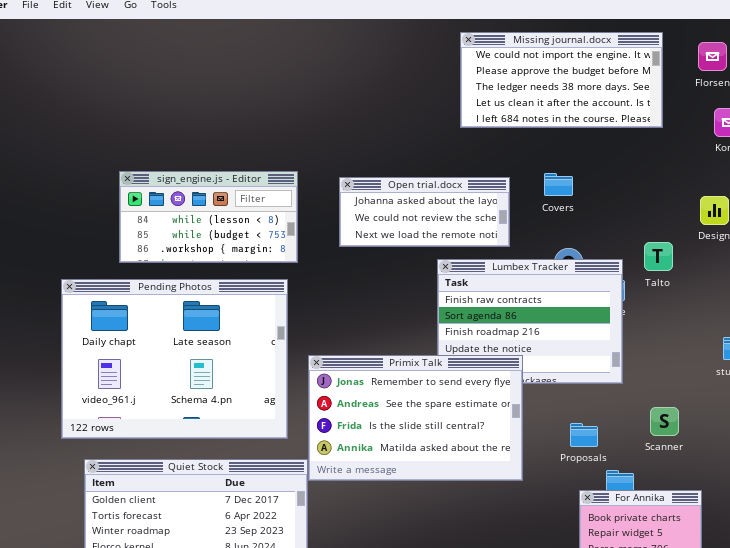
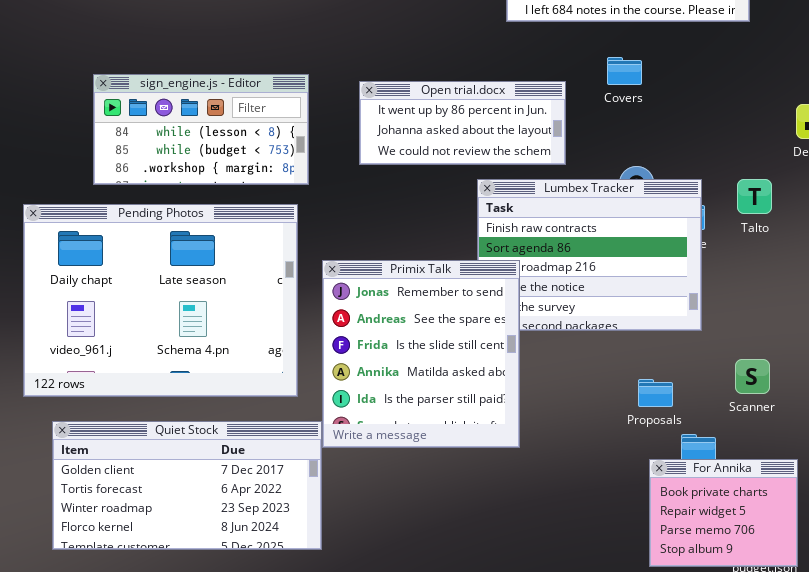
Covers: [544,173,573,196] -> [607,57,642,85], moved
Open trial.docx: [339,177,510,247] -> [359,81,566,165], scrolled up 1 row
Talto: [644,242,673,271] -> [737,179,772,214], moved
Primix Talk: [308,355,523,481] -> [322,260,520,448], resized

